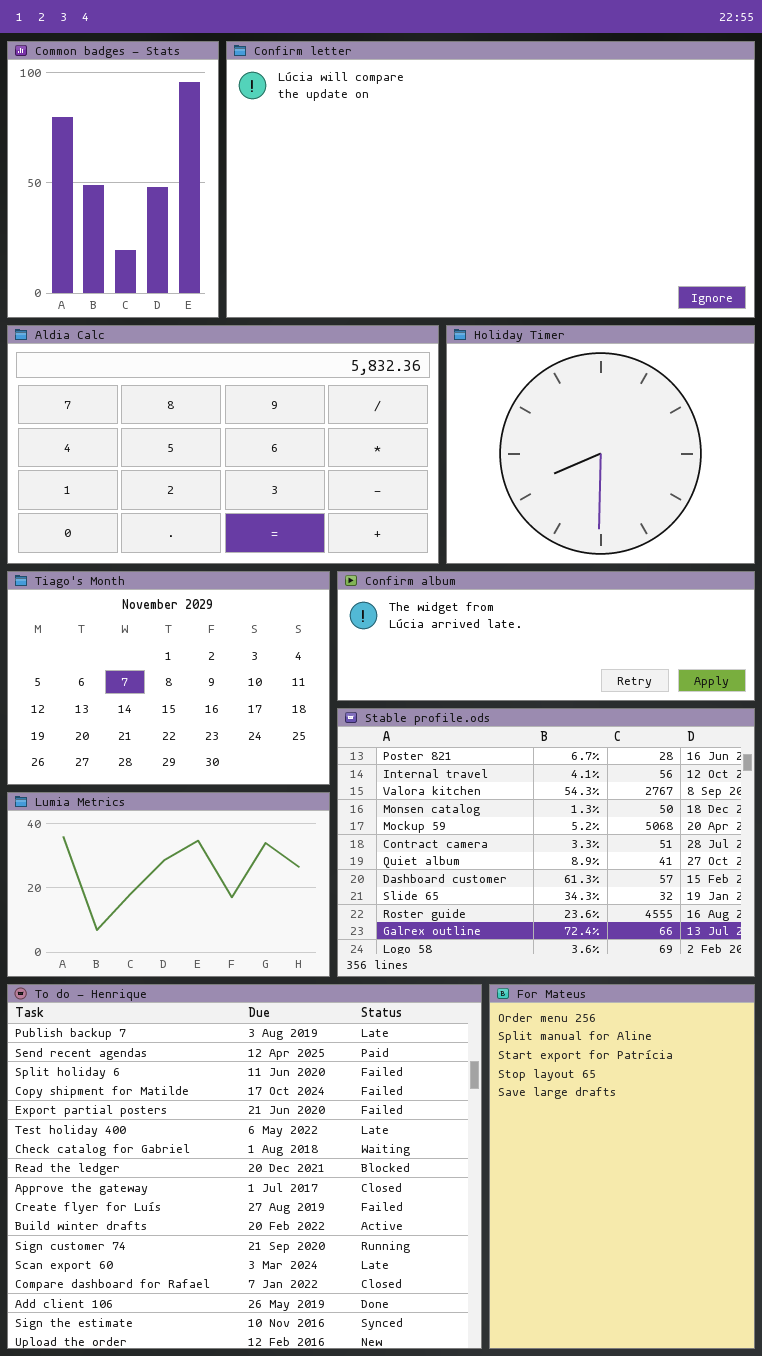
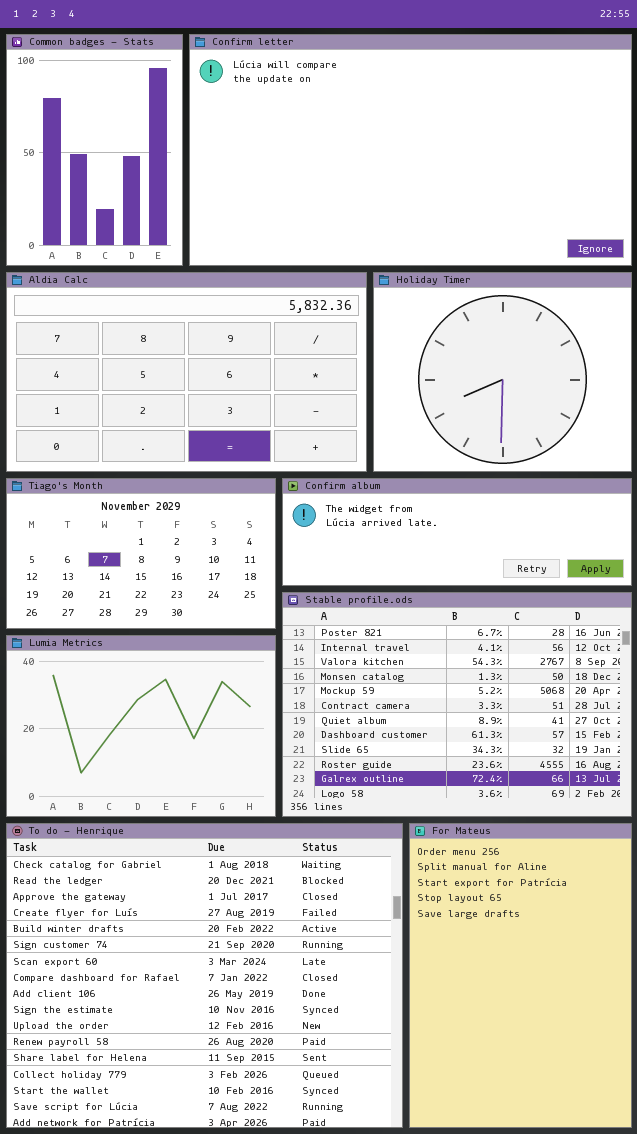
Tiago's Month: [7,571,330,785] -> [6,478,276,629], resized
Lumia Metrics: [7,792,330,977] -> [6,635,276,817], resized
To do - Henrique: [7,984,482,1349] -> [6,823,403,1128], scrolled down 6 rows

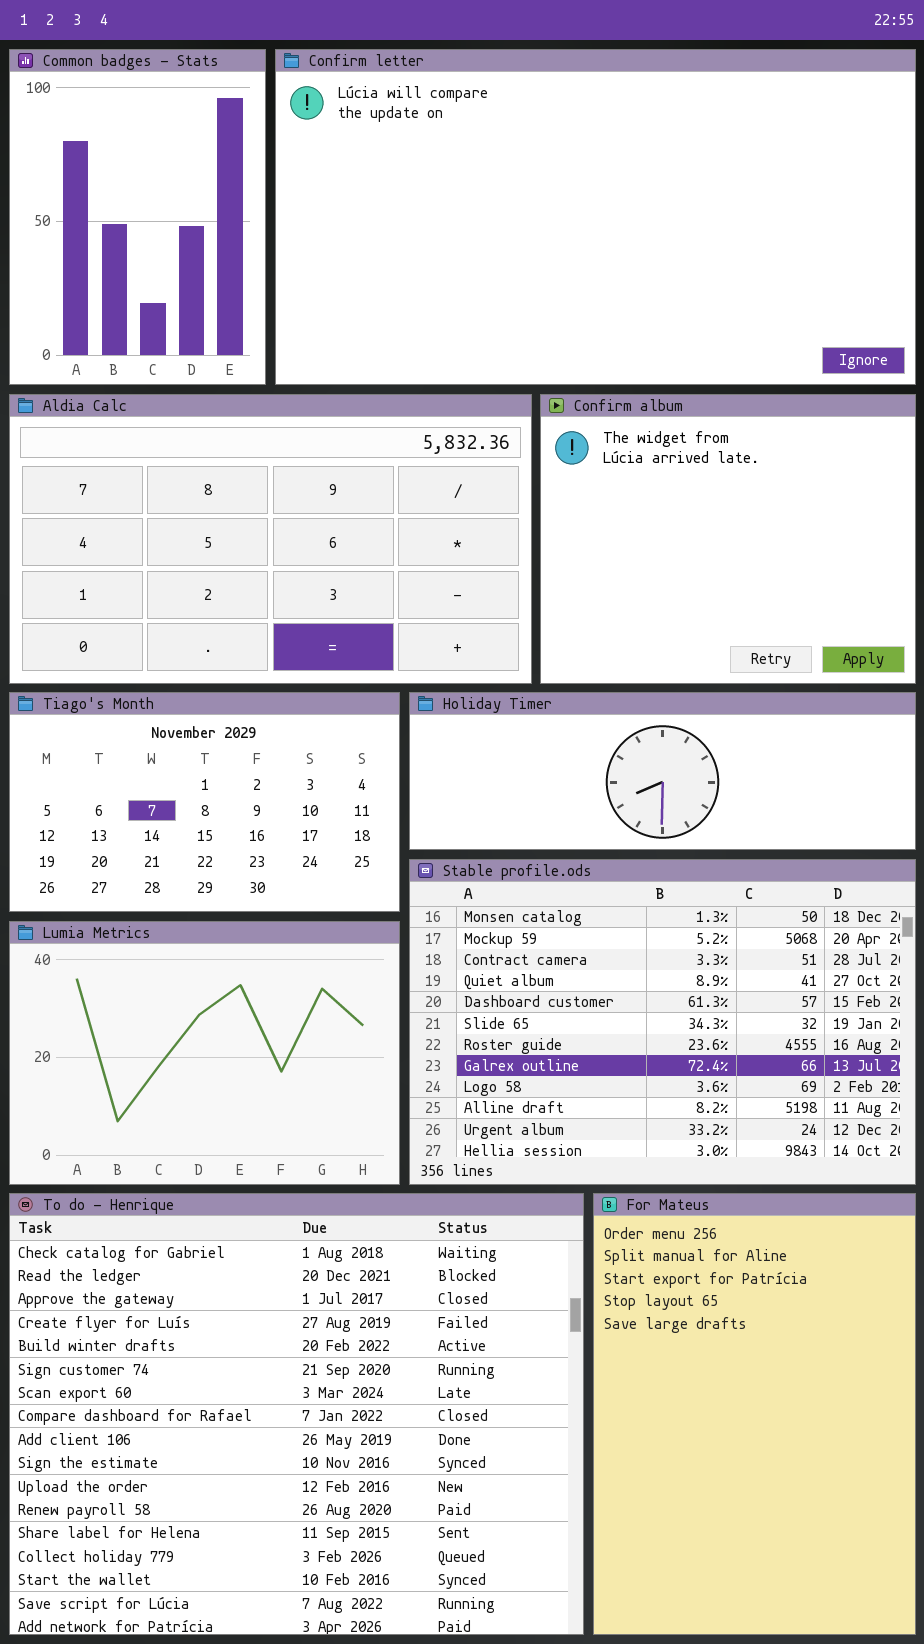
Holiday Timer: [373,272,632,472] -> [409,692,916,850], moved, resized
Confirm album: [282,478,632,586] -> [540,394,916,684], moved, resized
Stable profile.ods: [282,592,632,817] -> [409,859,916,1185], scrolled down 3 rows

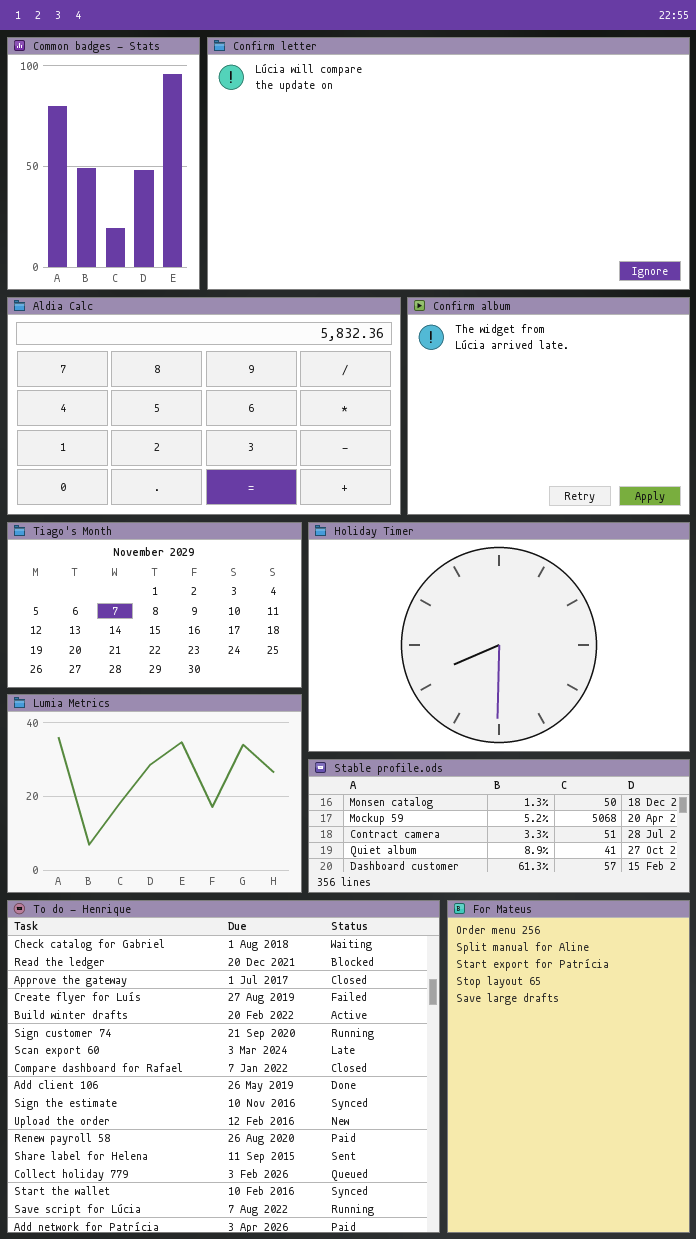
Holiday Timer: [409,692,916,850] -> [308,522,690,752], resized
Stable profile.ods: [409,859,916,1185] -> [308,759,690,893], resized

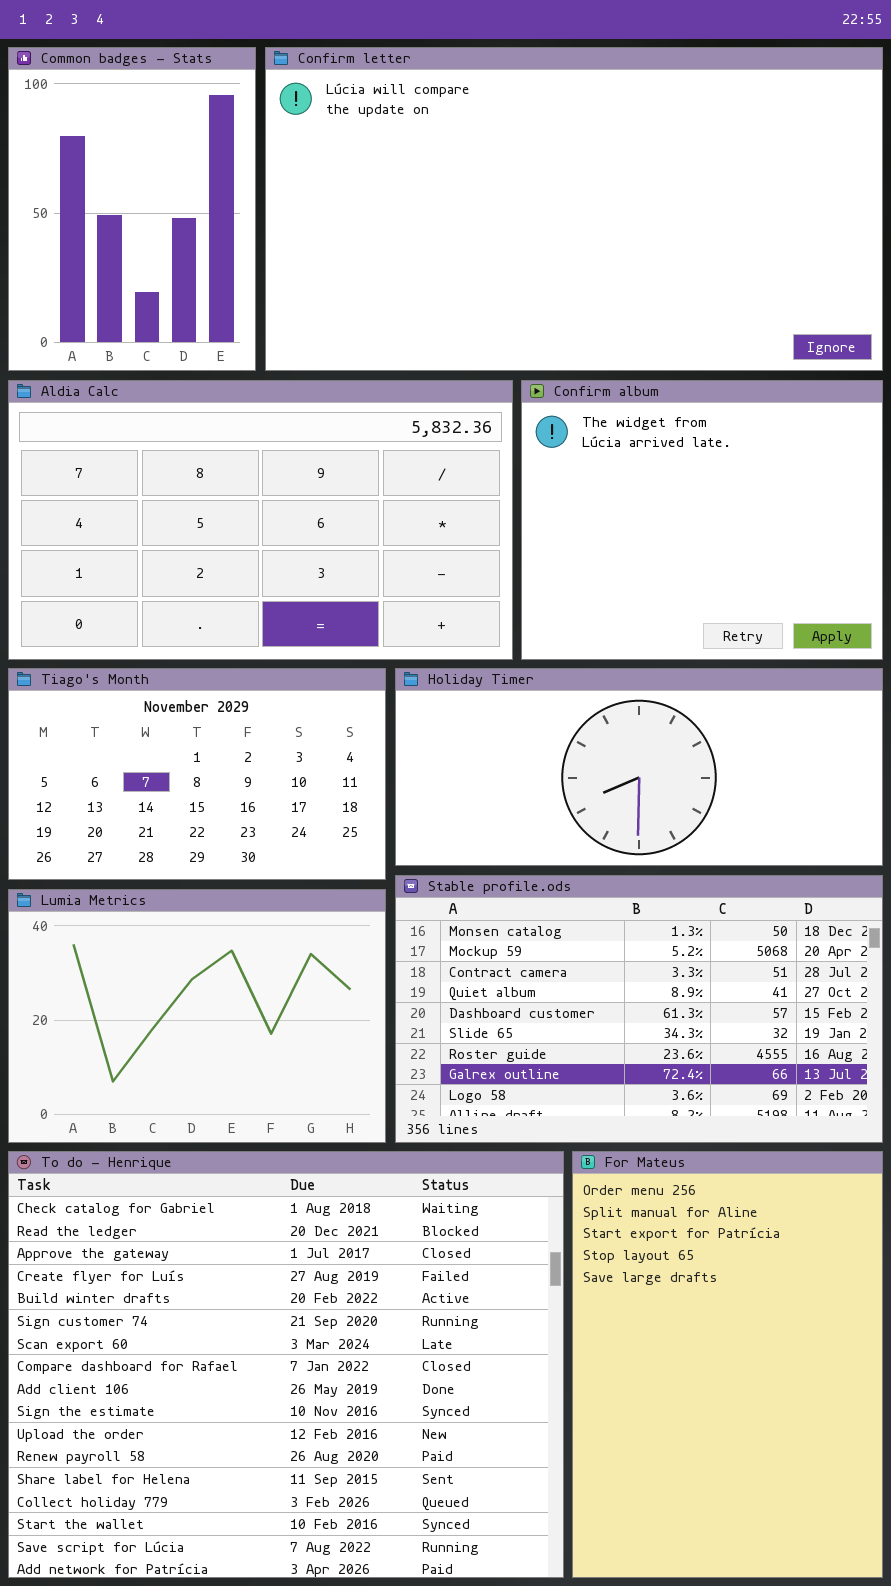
Holiday Timer: [308,522,690,752] -> [395,668,883,866], resized
Stable profile.ods: [308,759,690,893] -> [395,875,883,1143], resized

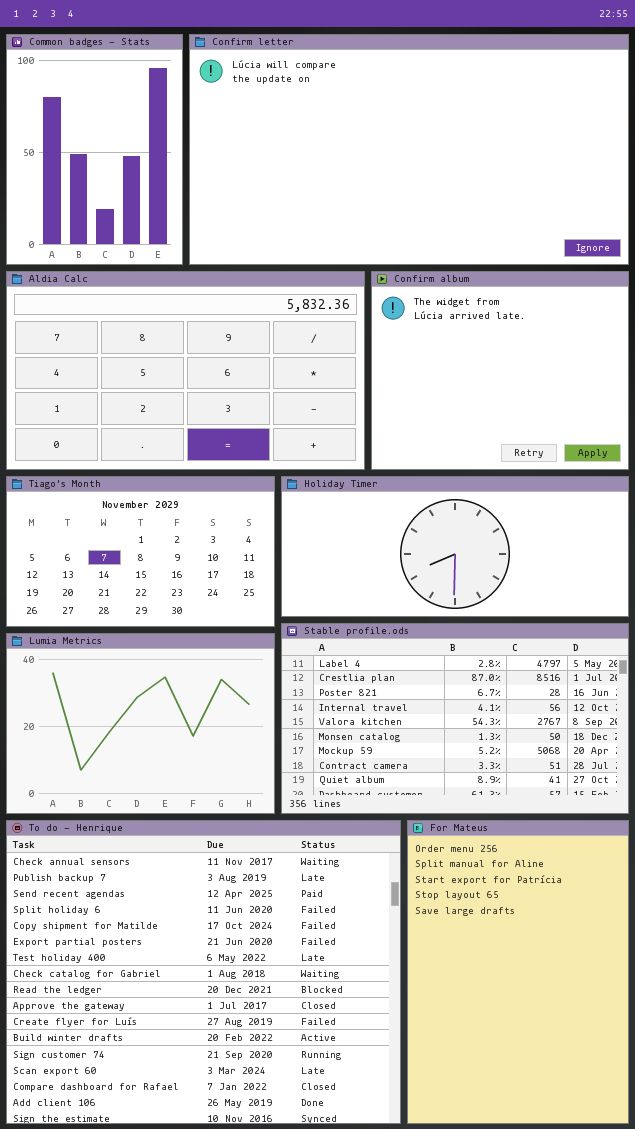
Stable profile.ods: [395,875,883,1143] -> [281,623,629,814], scrolled up 5 rows
To do - Henrique: [8,1151,564,1578] -> [6,820,401,1124], scrolled up 7 rows

